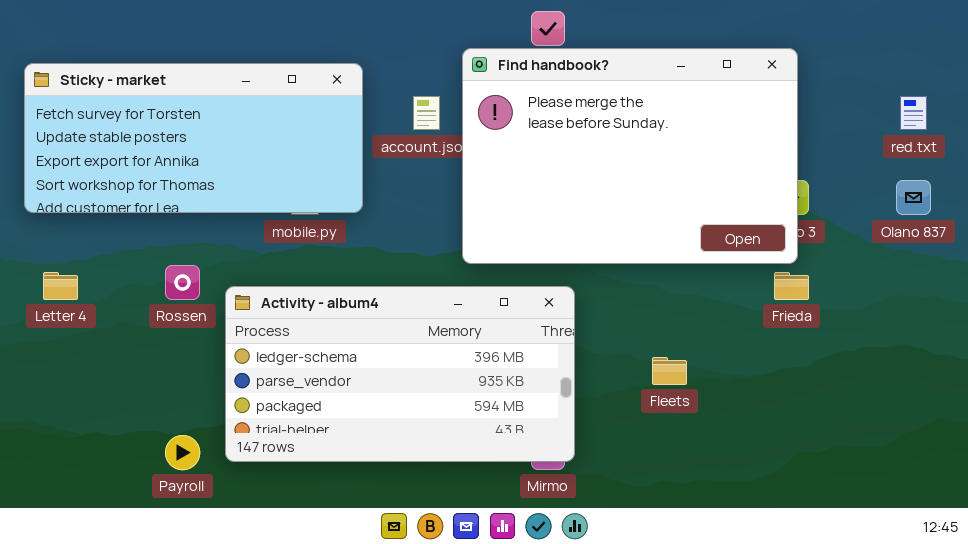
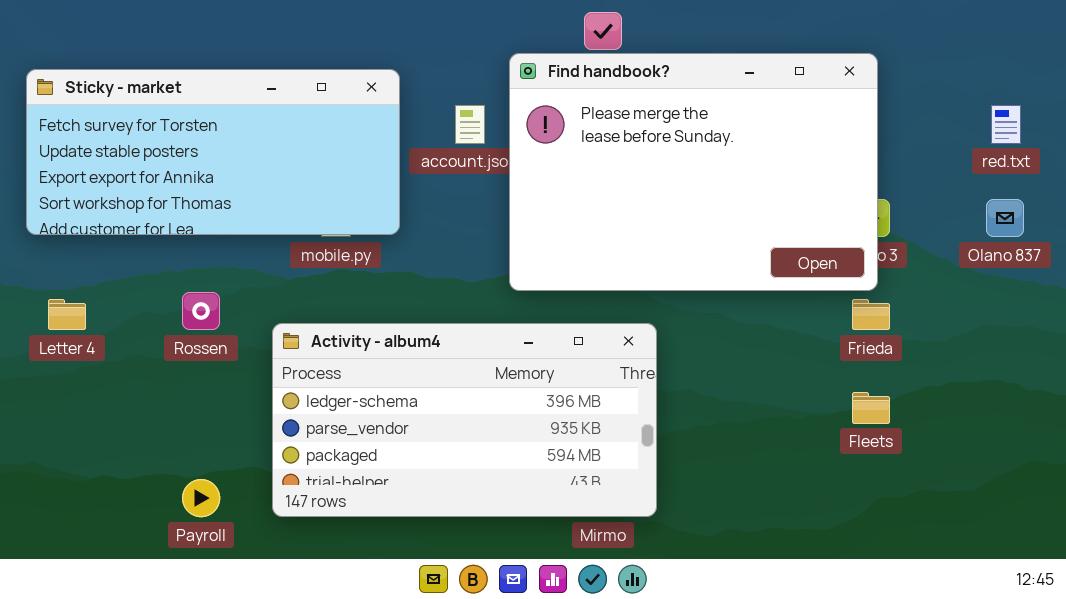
Activity - album4: [225,286,575,462] -> [272,323,657,517], moved
Fleets: [652,357,687,385] -> [852,392,890,424], moved

